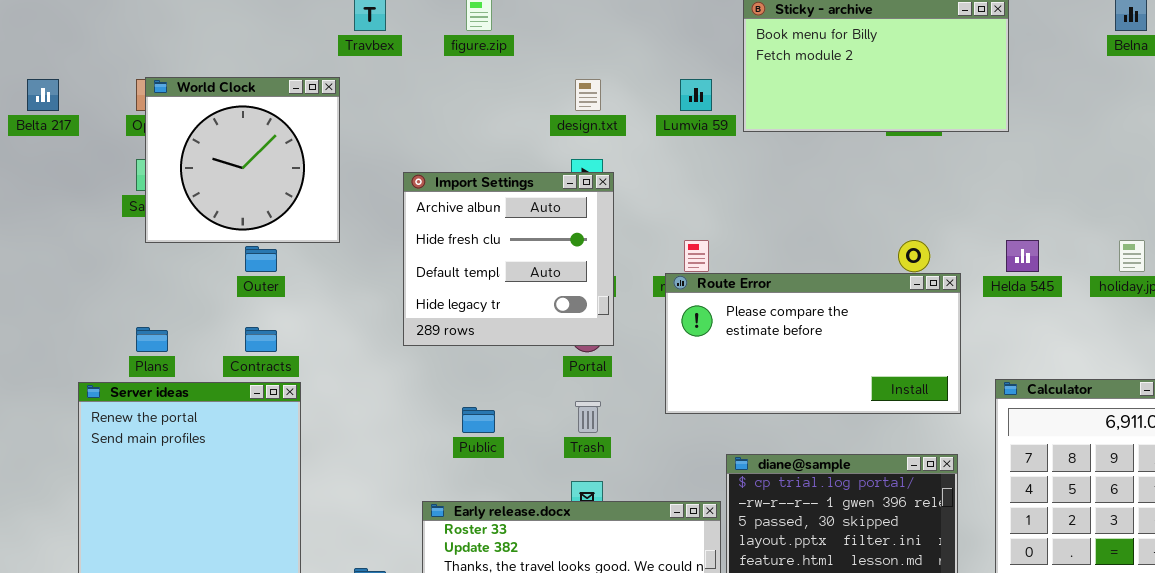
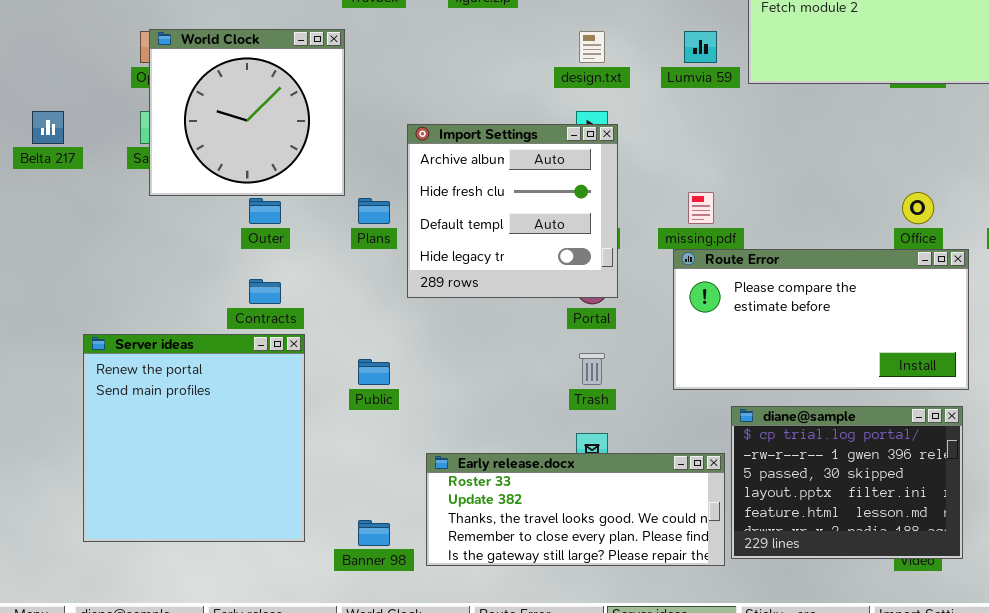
Belta 217: [27,79,59,111] -> [32,111,64,144], moved
Route Error: [665,273,961,414] -> [673,249,969,390], moved
Plans: [136,327,168,352] -> [358,198,390,224], moved
Public: [462,407,495,433] -> [358,359,390,385], moved

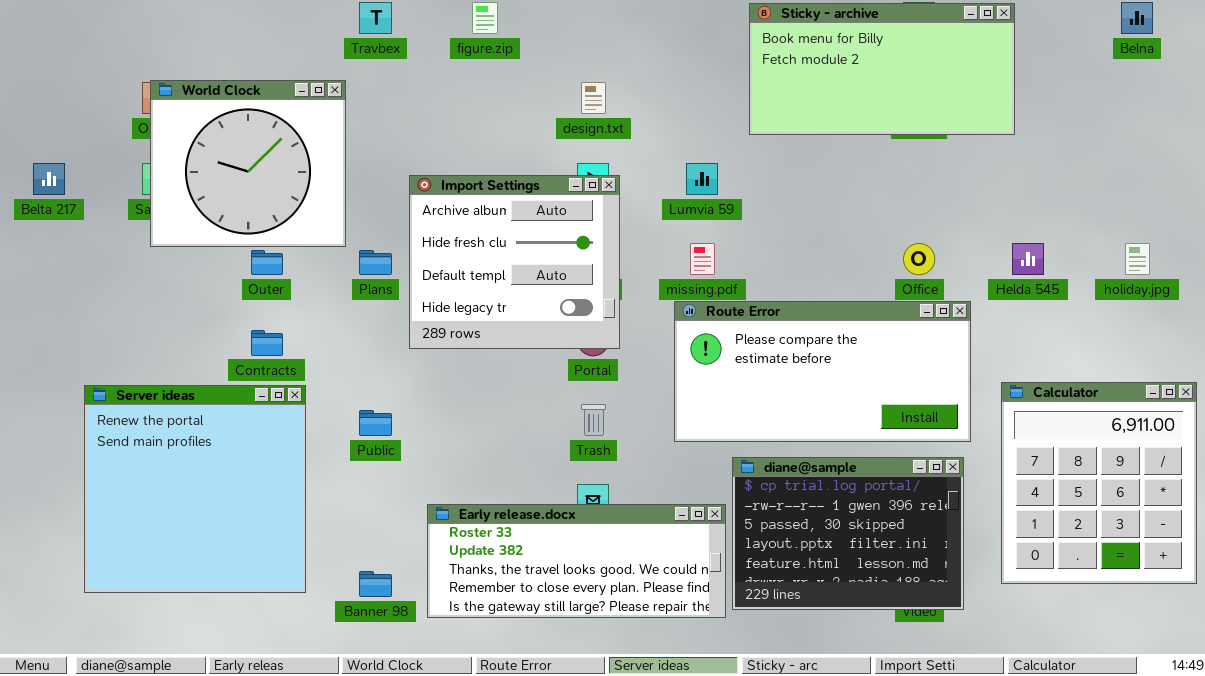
Lumvia 59: [684,31,717,63] -> [686,163,718,195], moved

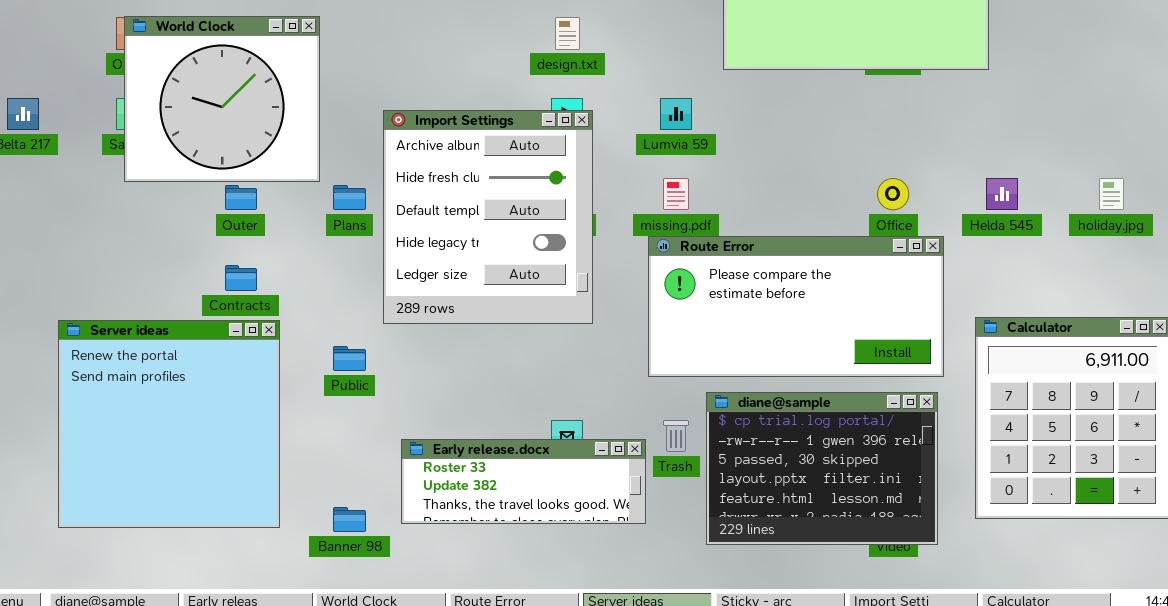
Import Settings: [409,175,620,349] -> [383,110,593,324], resized
Trash: [581,404,606,436] -> [663,420,689,452], moved
Early release.docx: [427,504,726,618] -> [401,439,646,524], resized

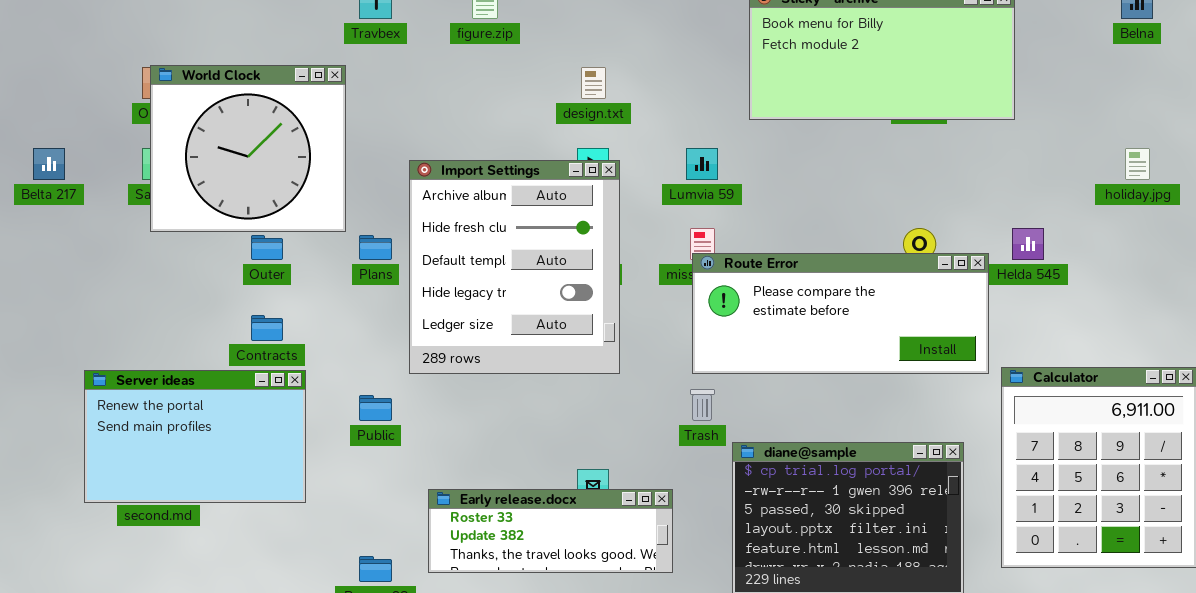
holiday.jpg: [1099,178,1124,210] -> [1125,148,1150,180], moved
Route Error: [648,236,944,377] -> [692,253,989,374], moved, resized
Server ideas: [58,320,280,528] -> [84,370,306,503], resized
Trash: [663,420,689,452] -> [690,389,715,421], moved

